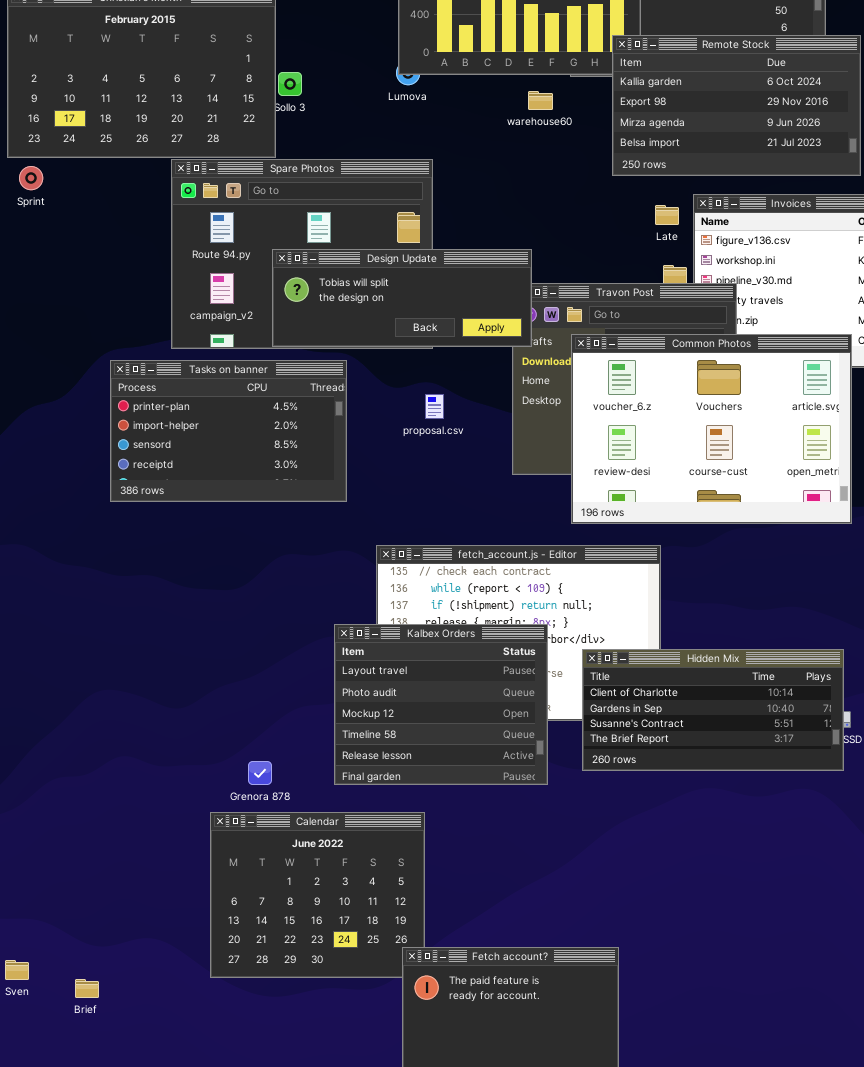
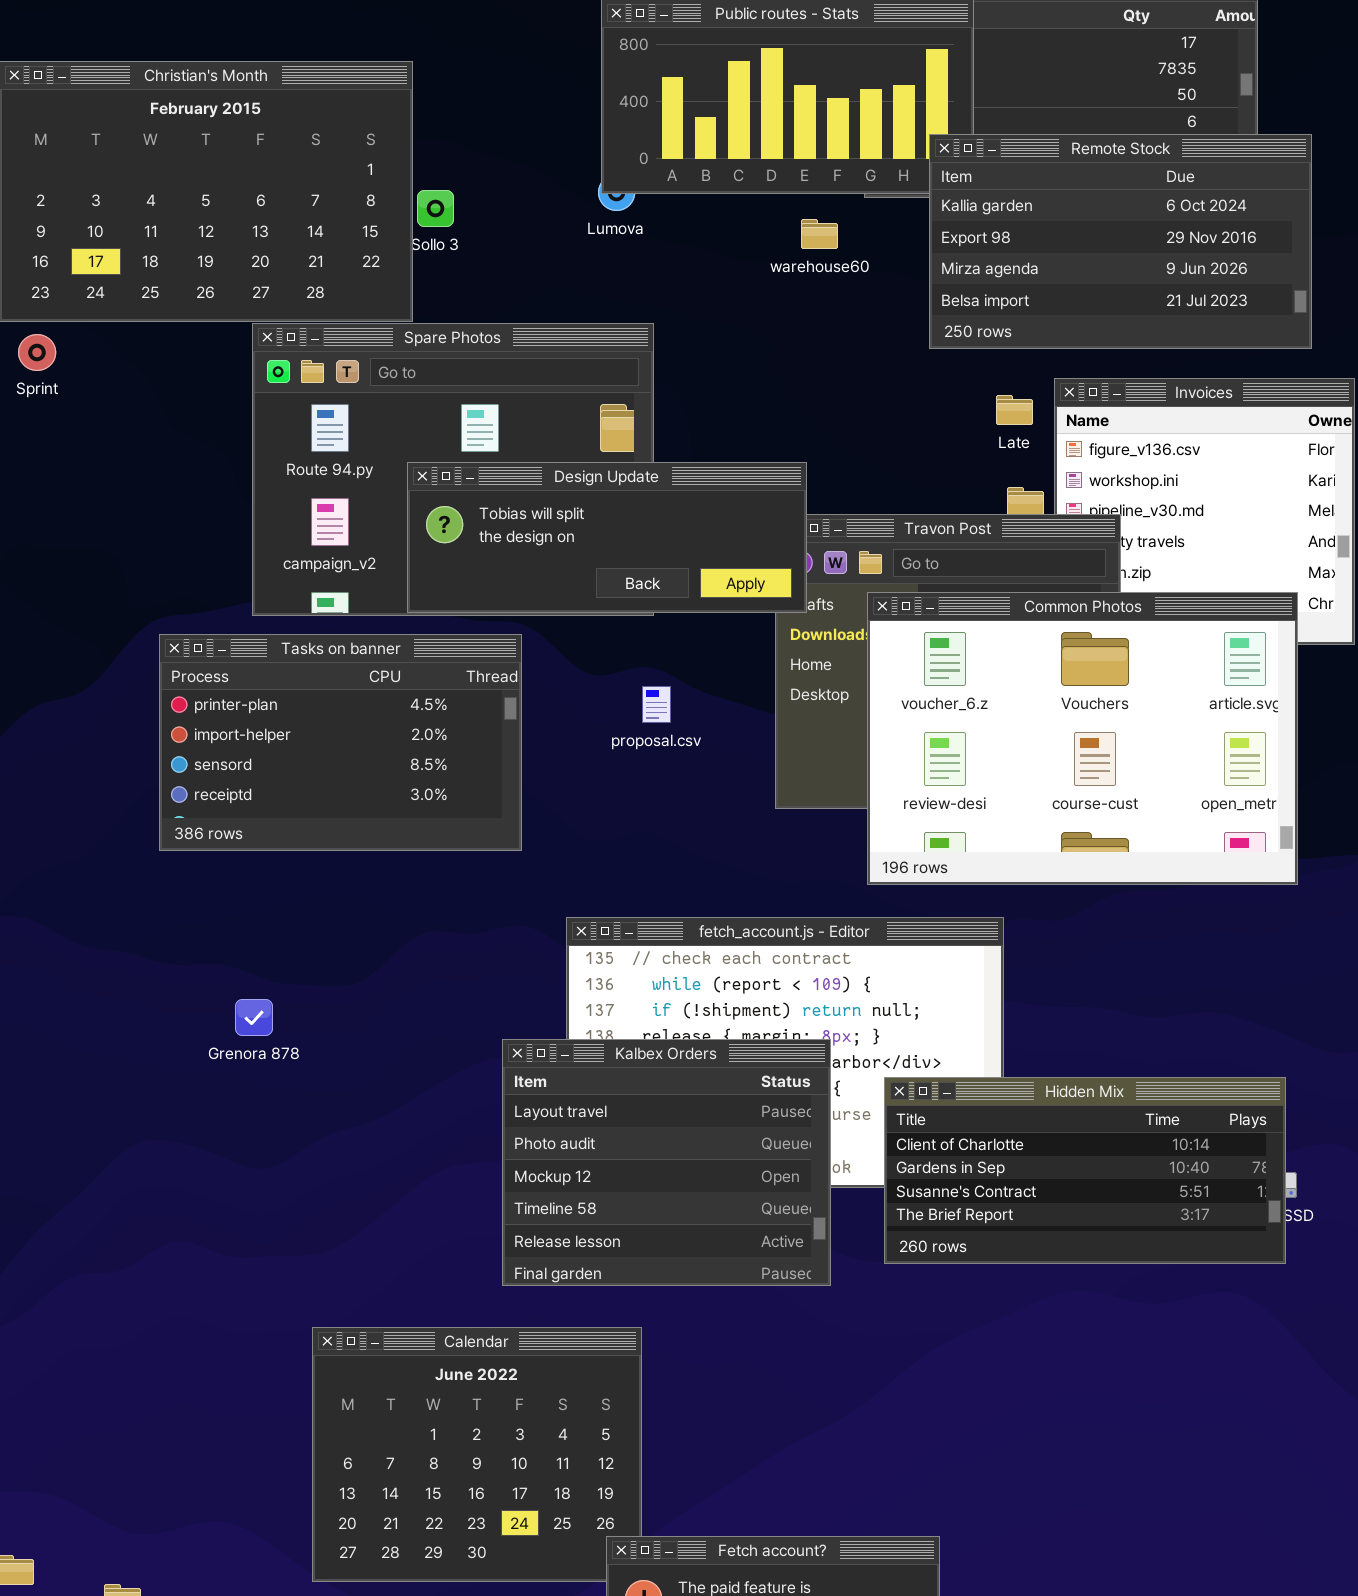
Grenora 878: [248,761,272,785] -> [235,999,273,1036], moved

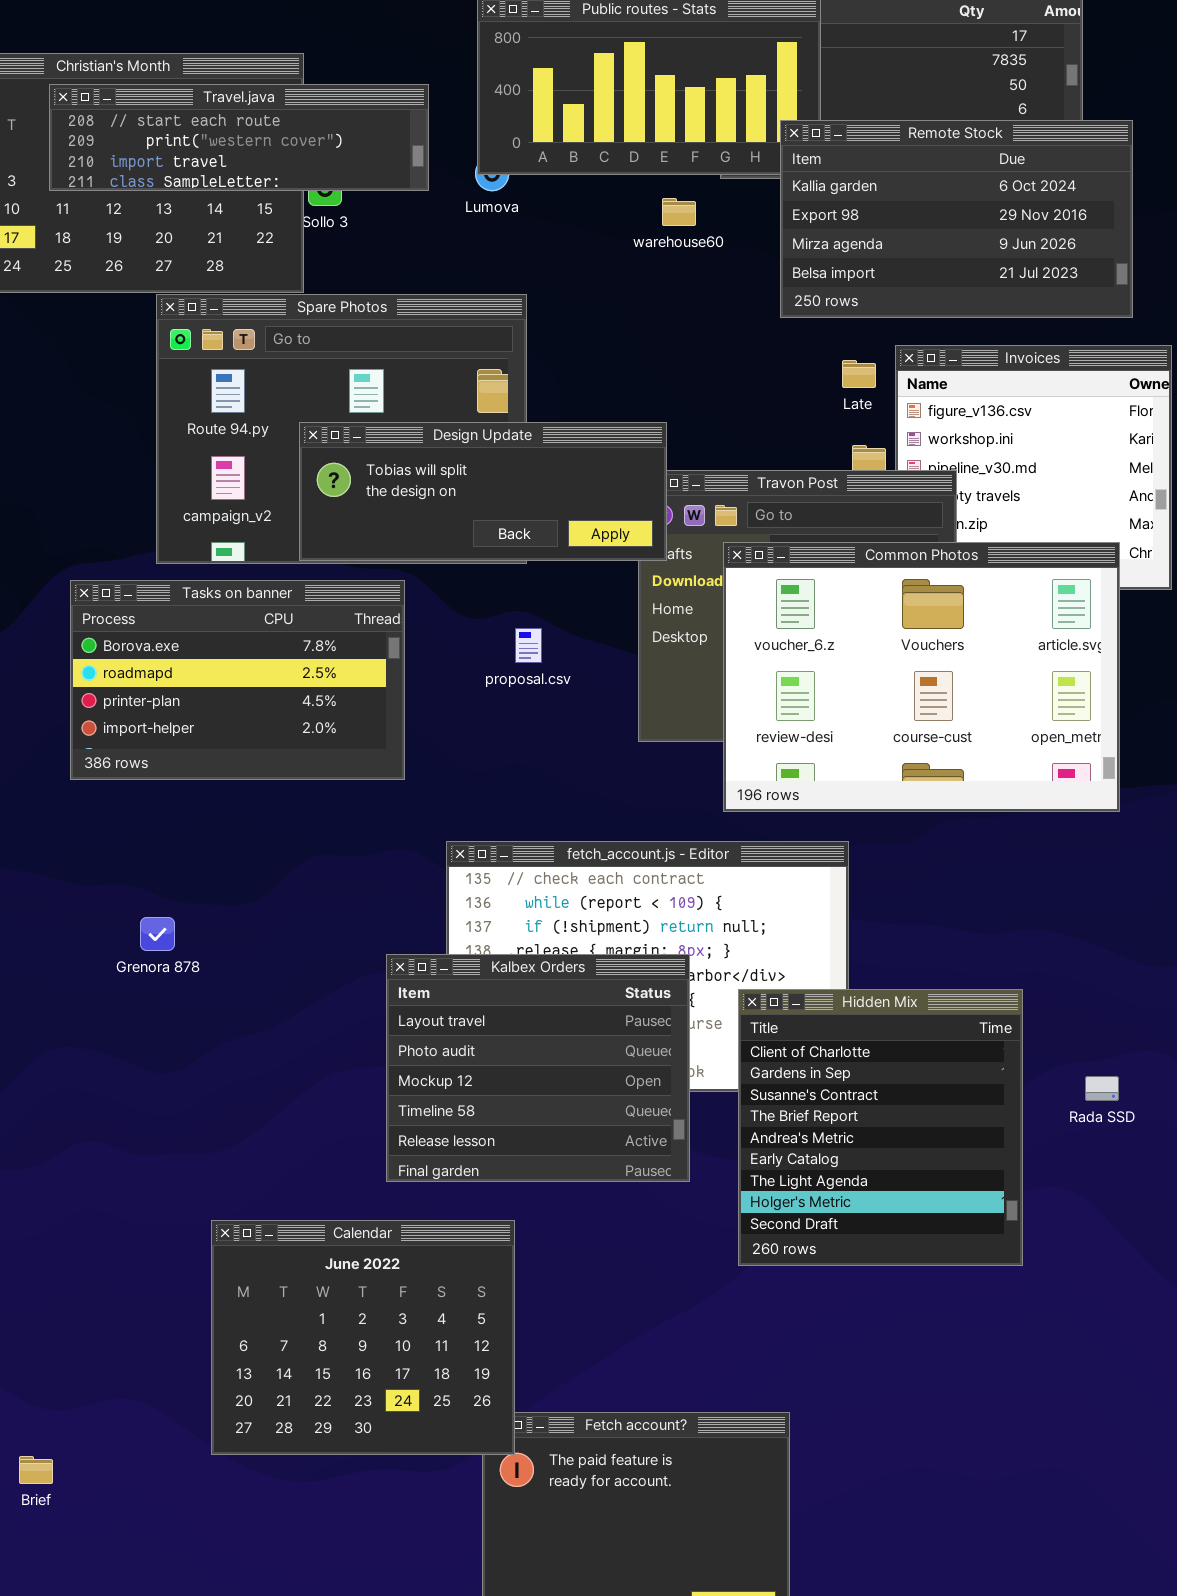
Travel.java: none -> [49,84,429,191], opened
Tasks on banner: [159,634,522,851] -> [70,580,405,780], scrolled up 2 rows
Hidden Mix: [884,1077,1286,1264] -> [738,989,1023,1266], resized
Calendar: [312,1327,642,1582] -> [211,1220,515,1455], raised

